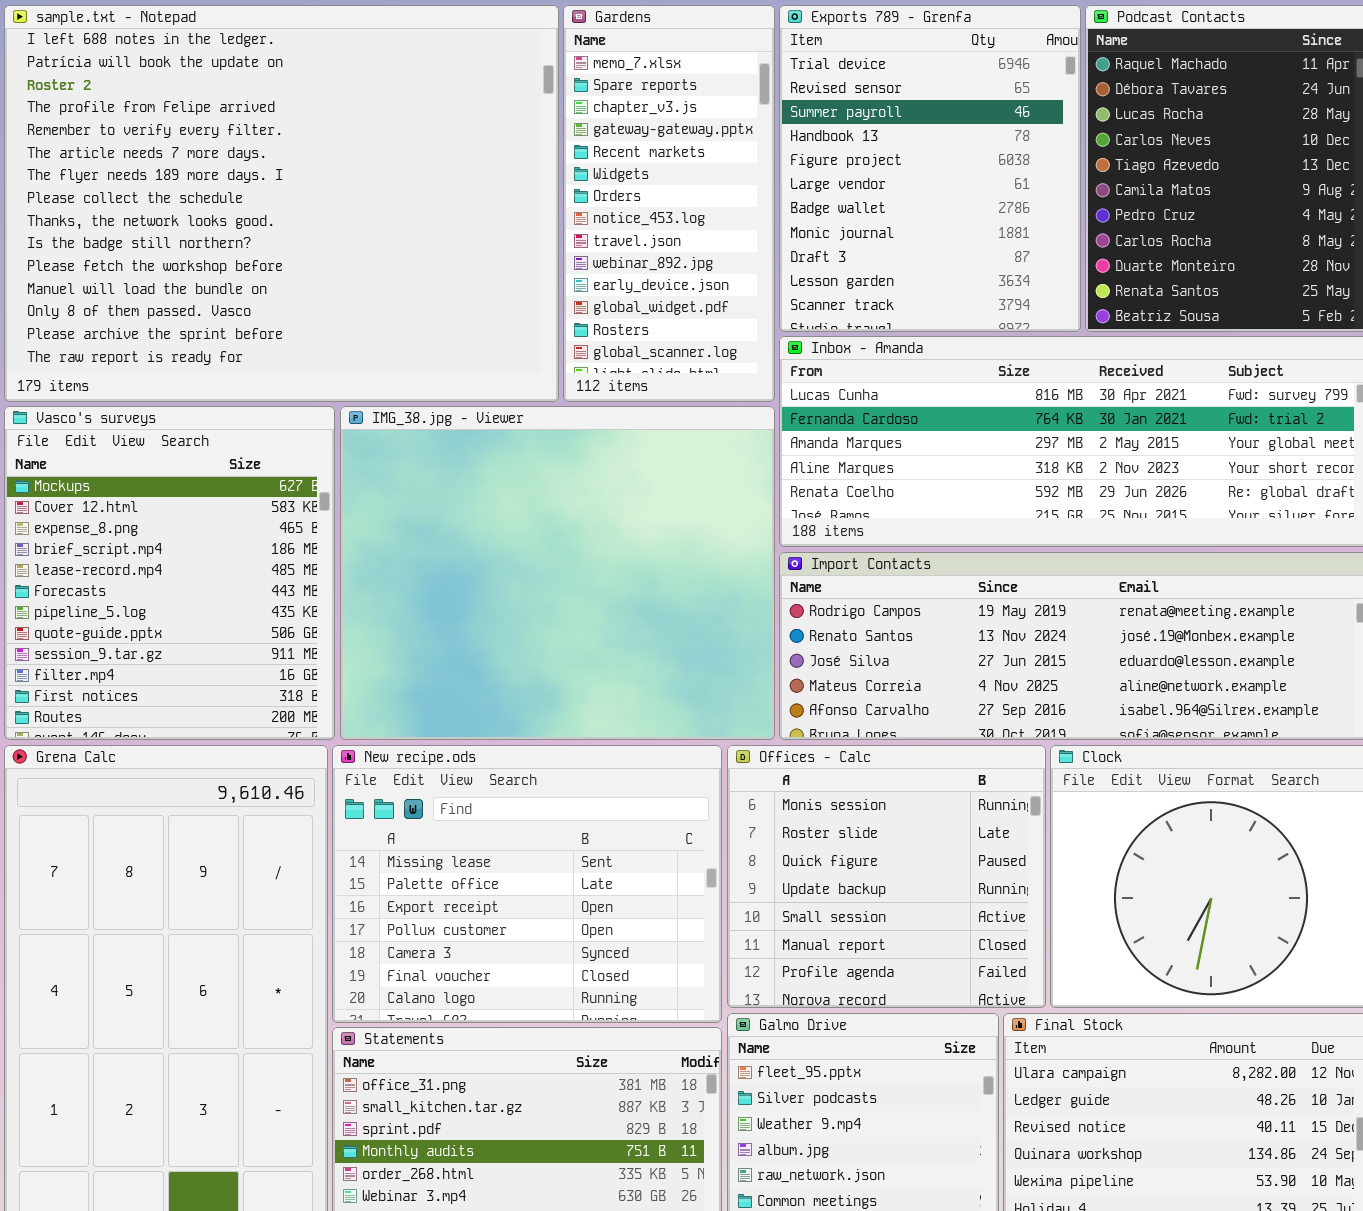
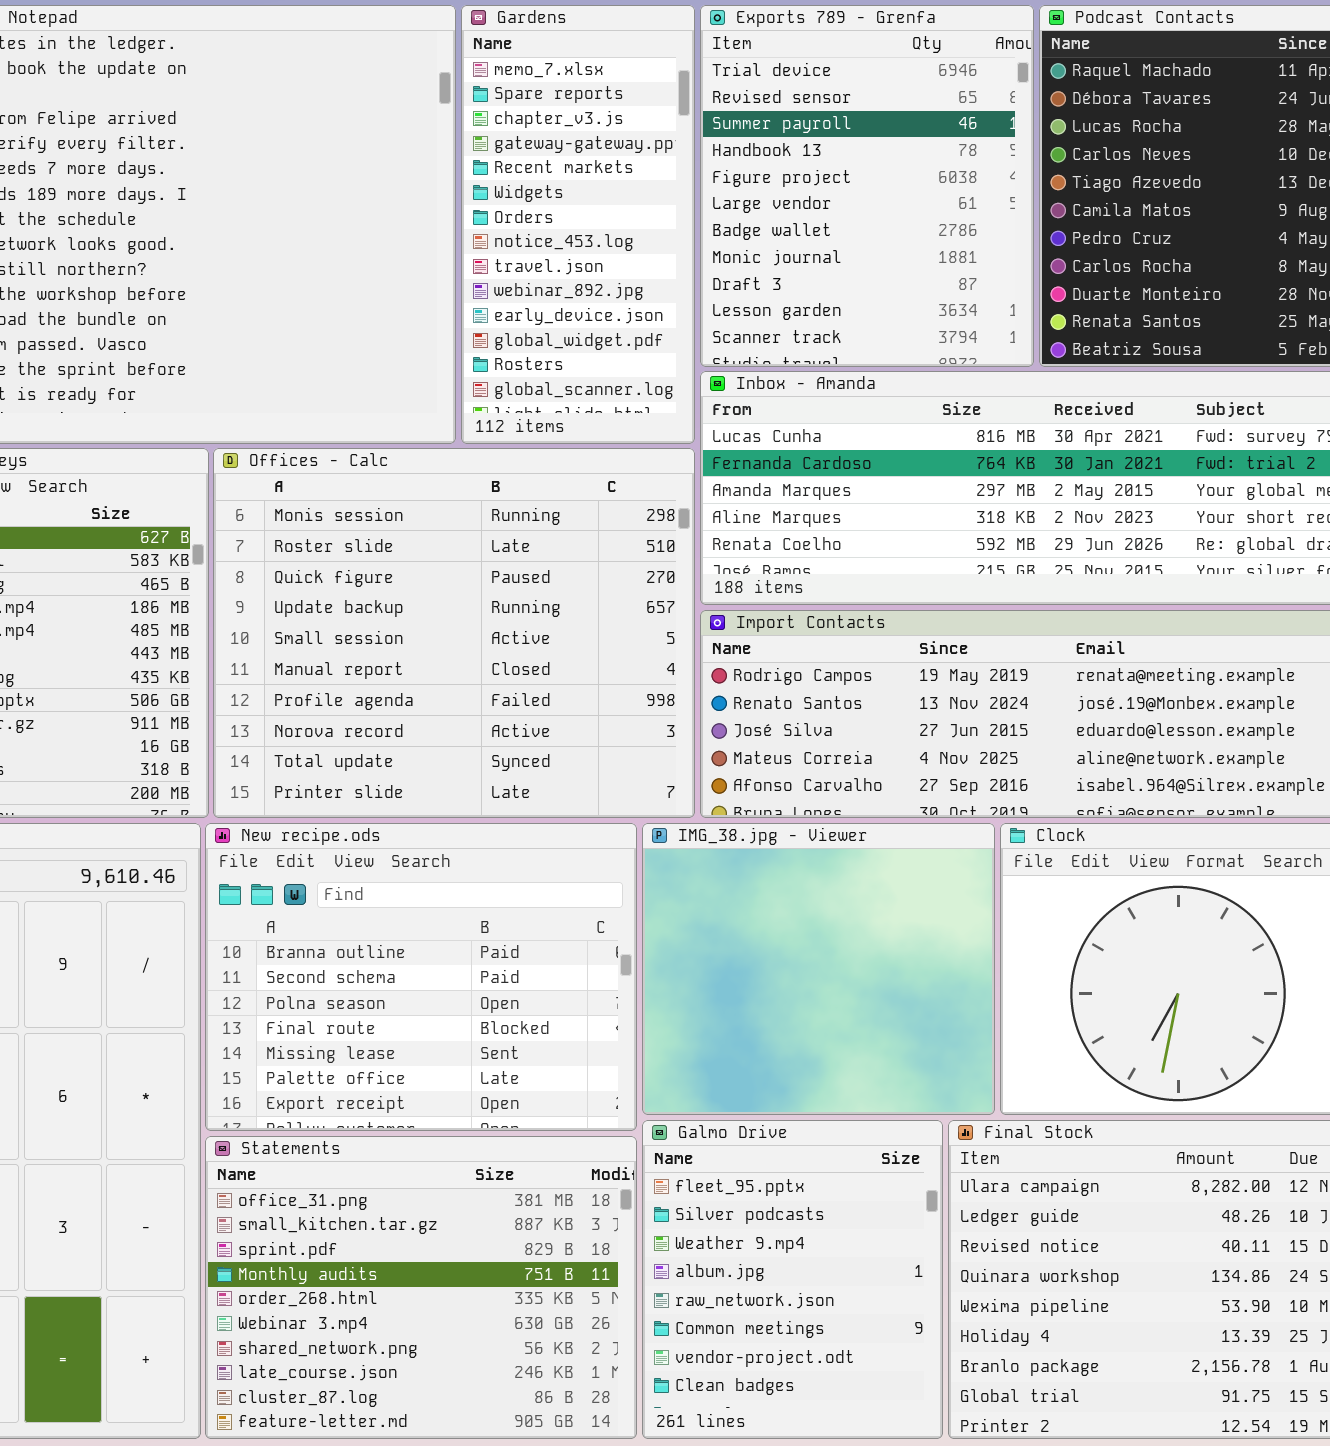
IMG_38.jpg - Viewer: [340,406,775,740] -> [642,823,995,1115], moved, resized
New recipe.ods: [332,745,722,1023] -> [205,823,637,1131], scrolled up 4 rows
Offices - Calc: [727,745,1046,1008] -> [213,448,695,818], moved, resized

